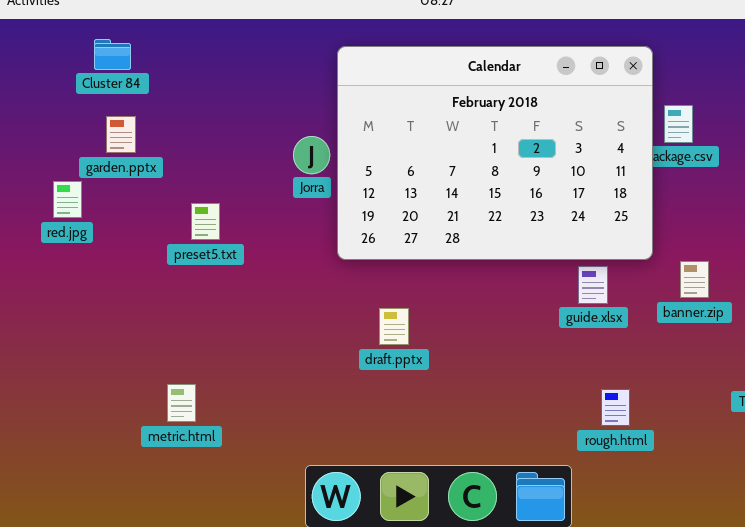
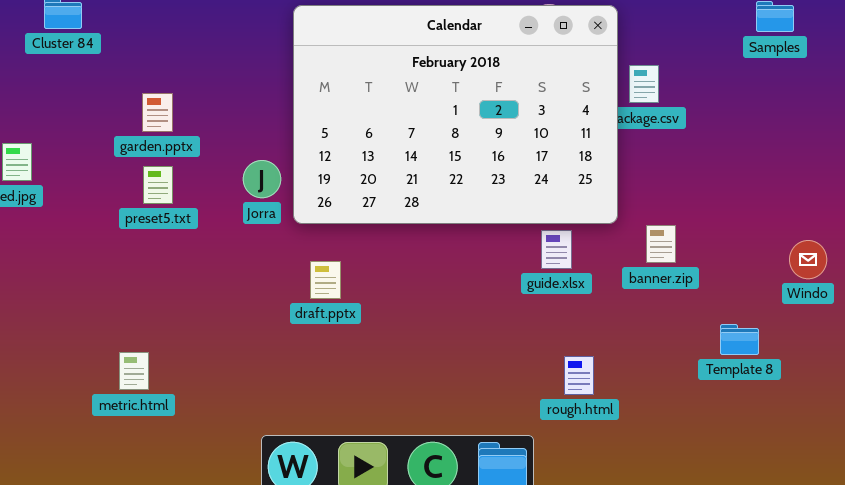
garden.pptx: [106,116,136,153] -> [142,93,173,132], moved
Jorra: [293,136,330,174] -> [243,160,281,198], moved
draft.pptx: [379,308,409,345] -> [310,261,341,299], moved

